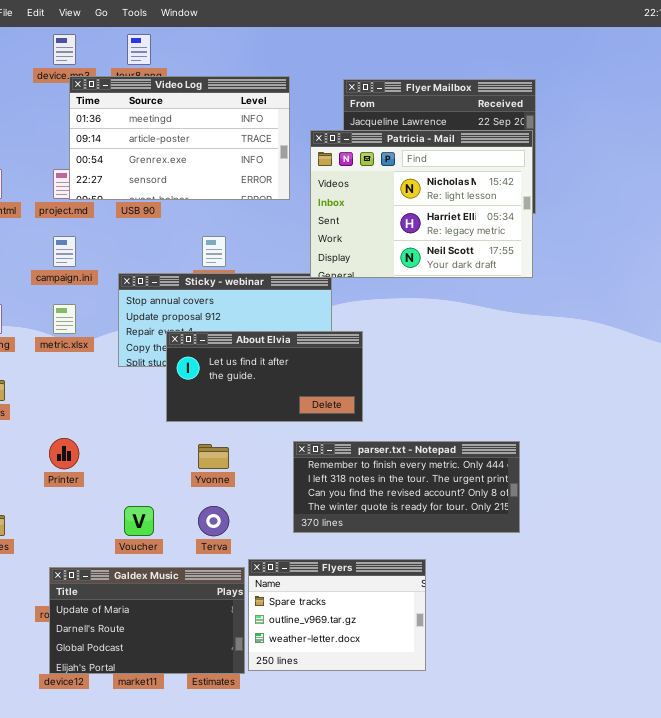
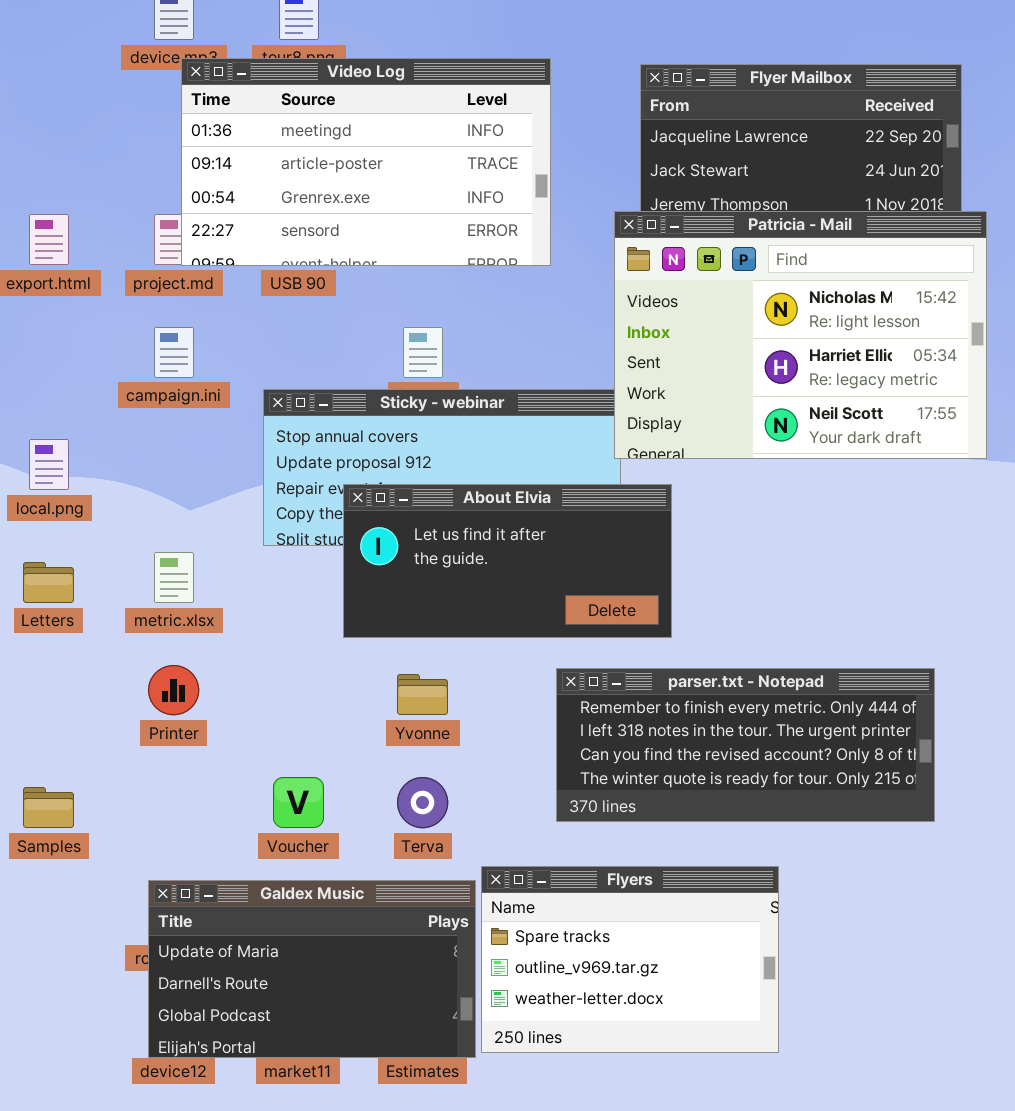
Patricia - Mail: [310,130,533,278] -> [614,211,987,459], moved
metric.xlsx: [53,304,76,334] -> [154,552,194,603], moved

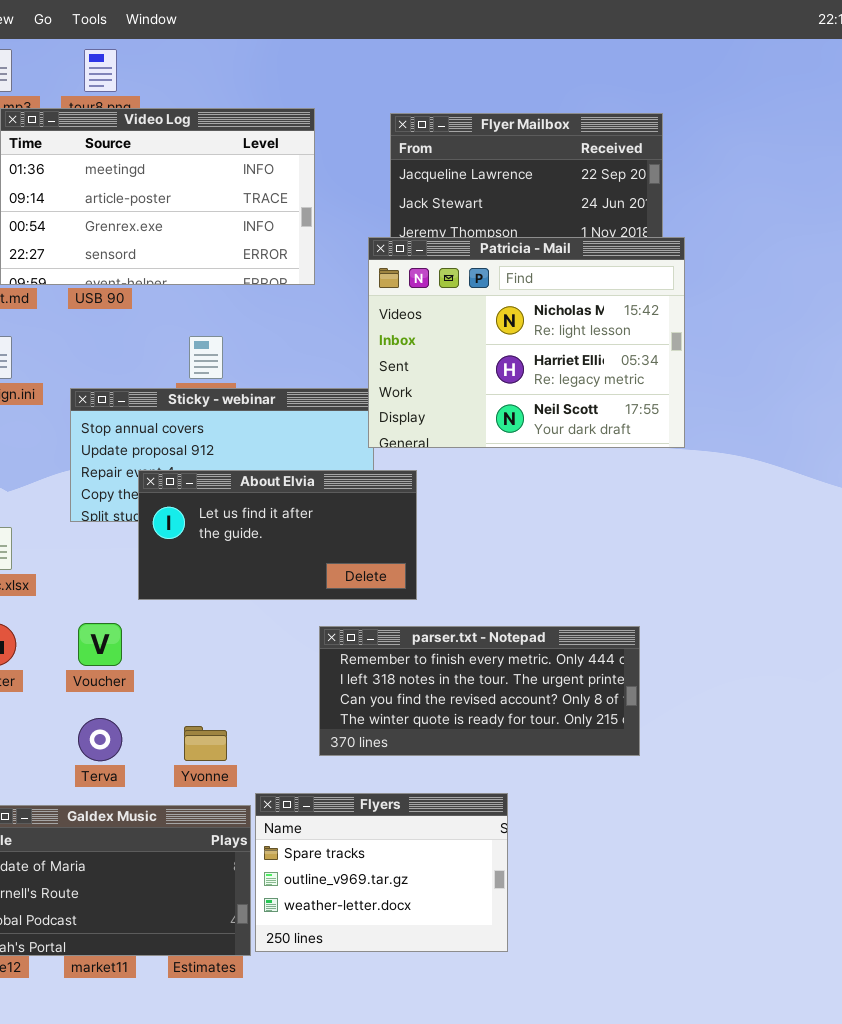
Yvonne: [397,674,448,715] -> [184,726,227,761], moved
Voucher: [273,777,324,828] -> [78,623,122,666], moved
Terva: [397,777,448,828] -> [78,718,122,761], moved

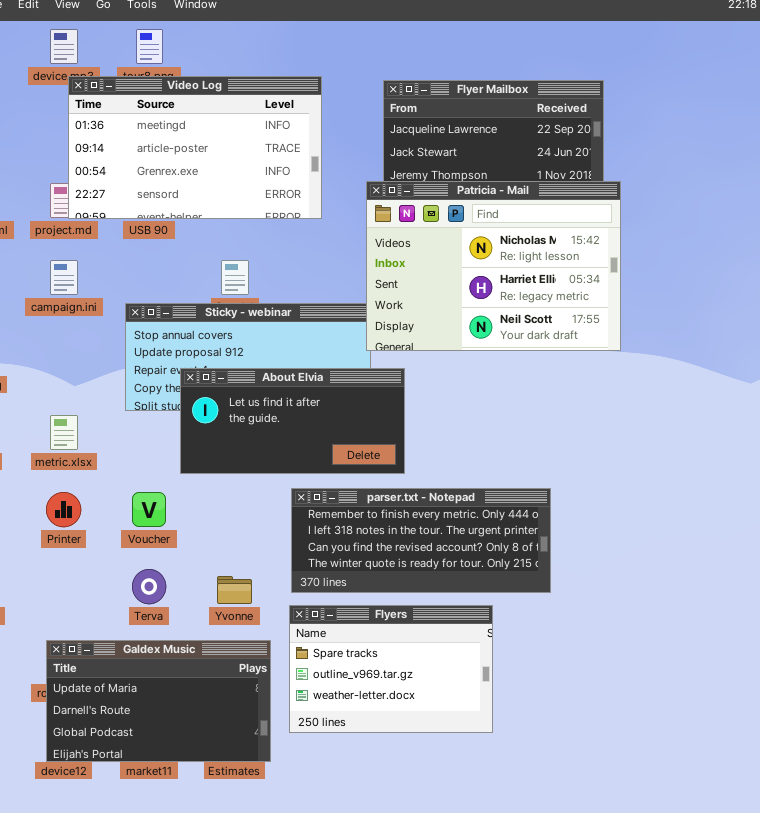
parser.txt - Notepad: [319,626,640,756] -> [291,488,551,593], moved
Flyers: [255,793,508,952] -> [289,605,493,733], moved

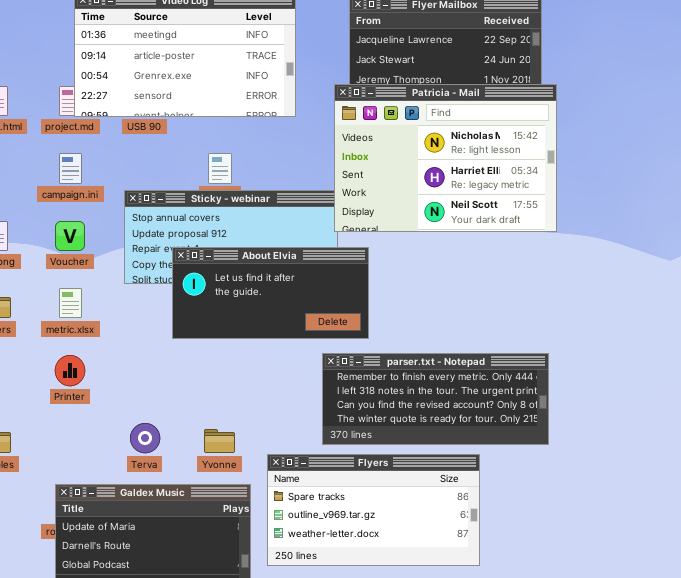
parser.txt - Notepad: [291,488,551,593] -> [322,353,549,445], moved
Voucher: [132,492,166,527] -> [55,221,85,251], moved
Flyers: [289,605,493,733] -> [267,454,480,566], resized

